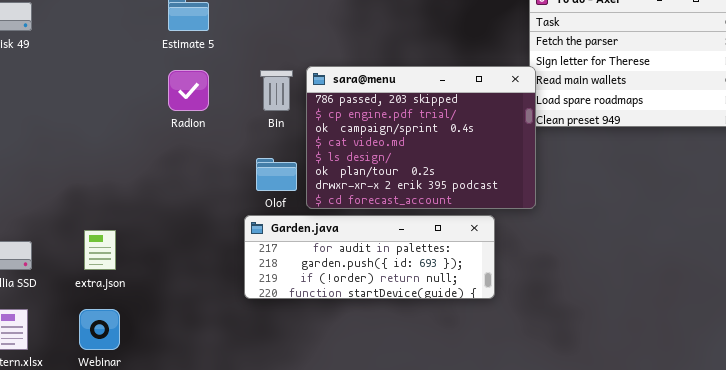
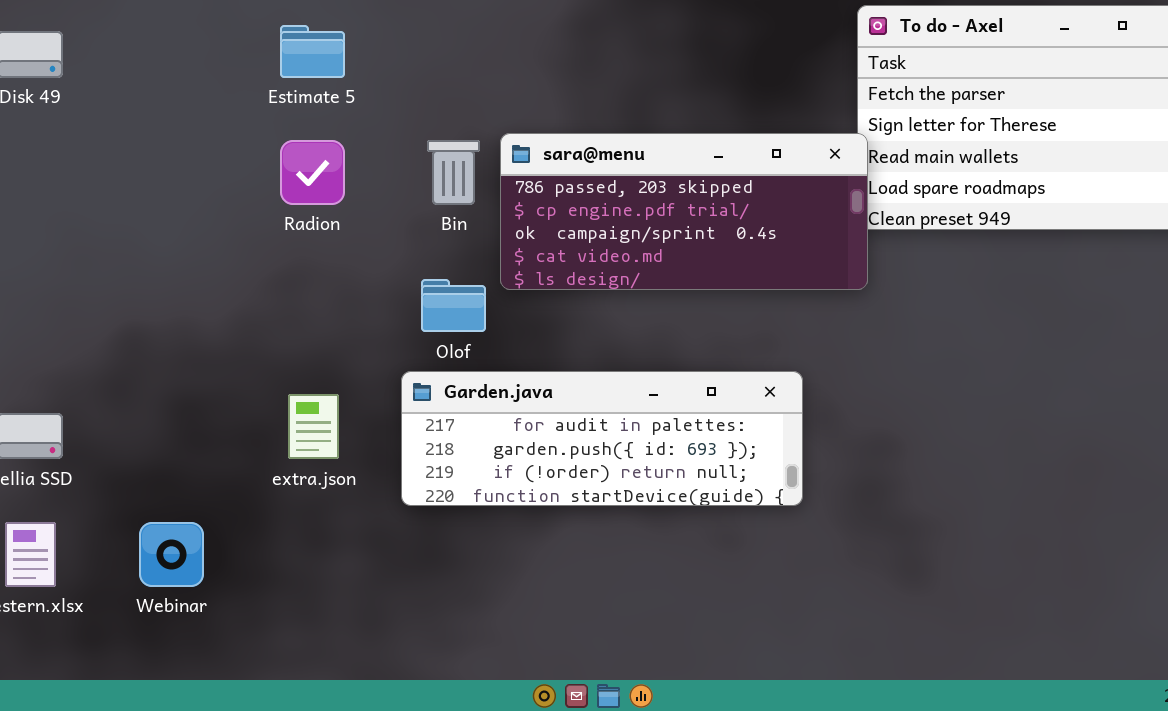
sara@menu: [306,66,536,209] -> [500,133,868,290], resized
extra.json: [84,230,116,270] -> [288,394,339,459], moved

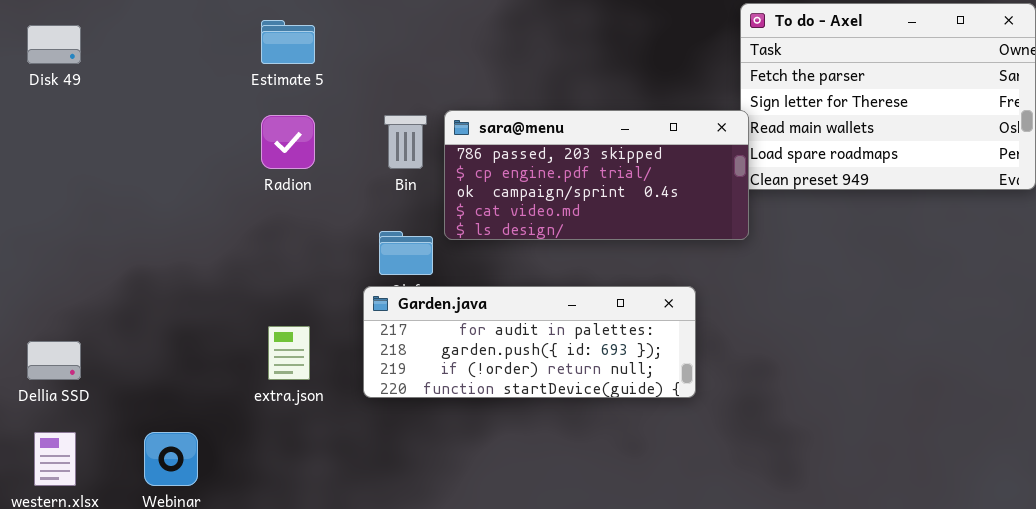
Garden.java: [401,371,803,506] -> [363,286,696,398], moved

